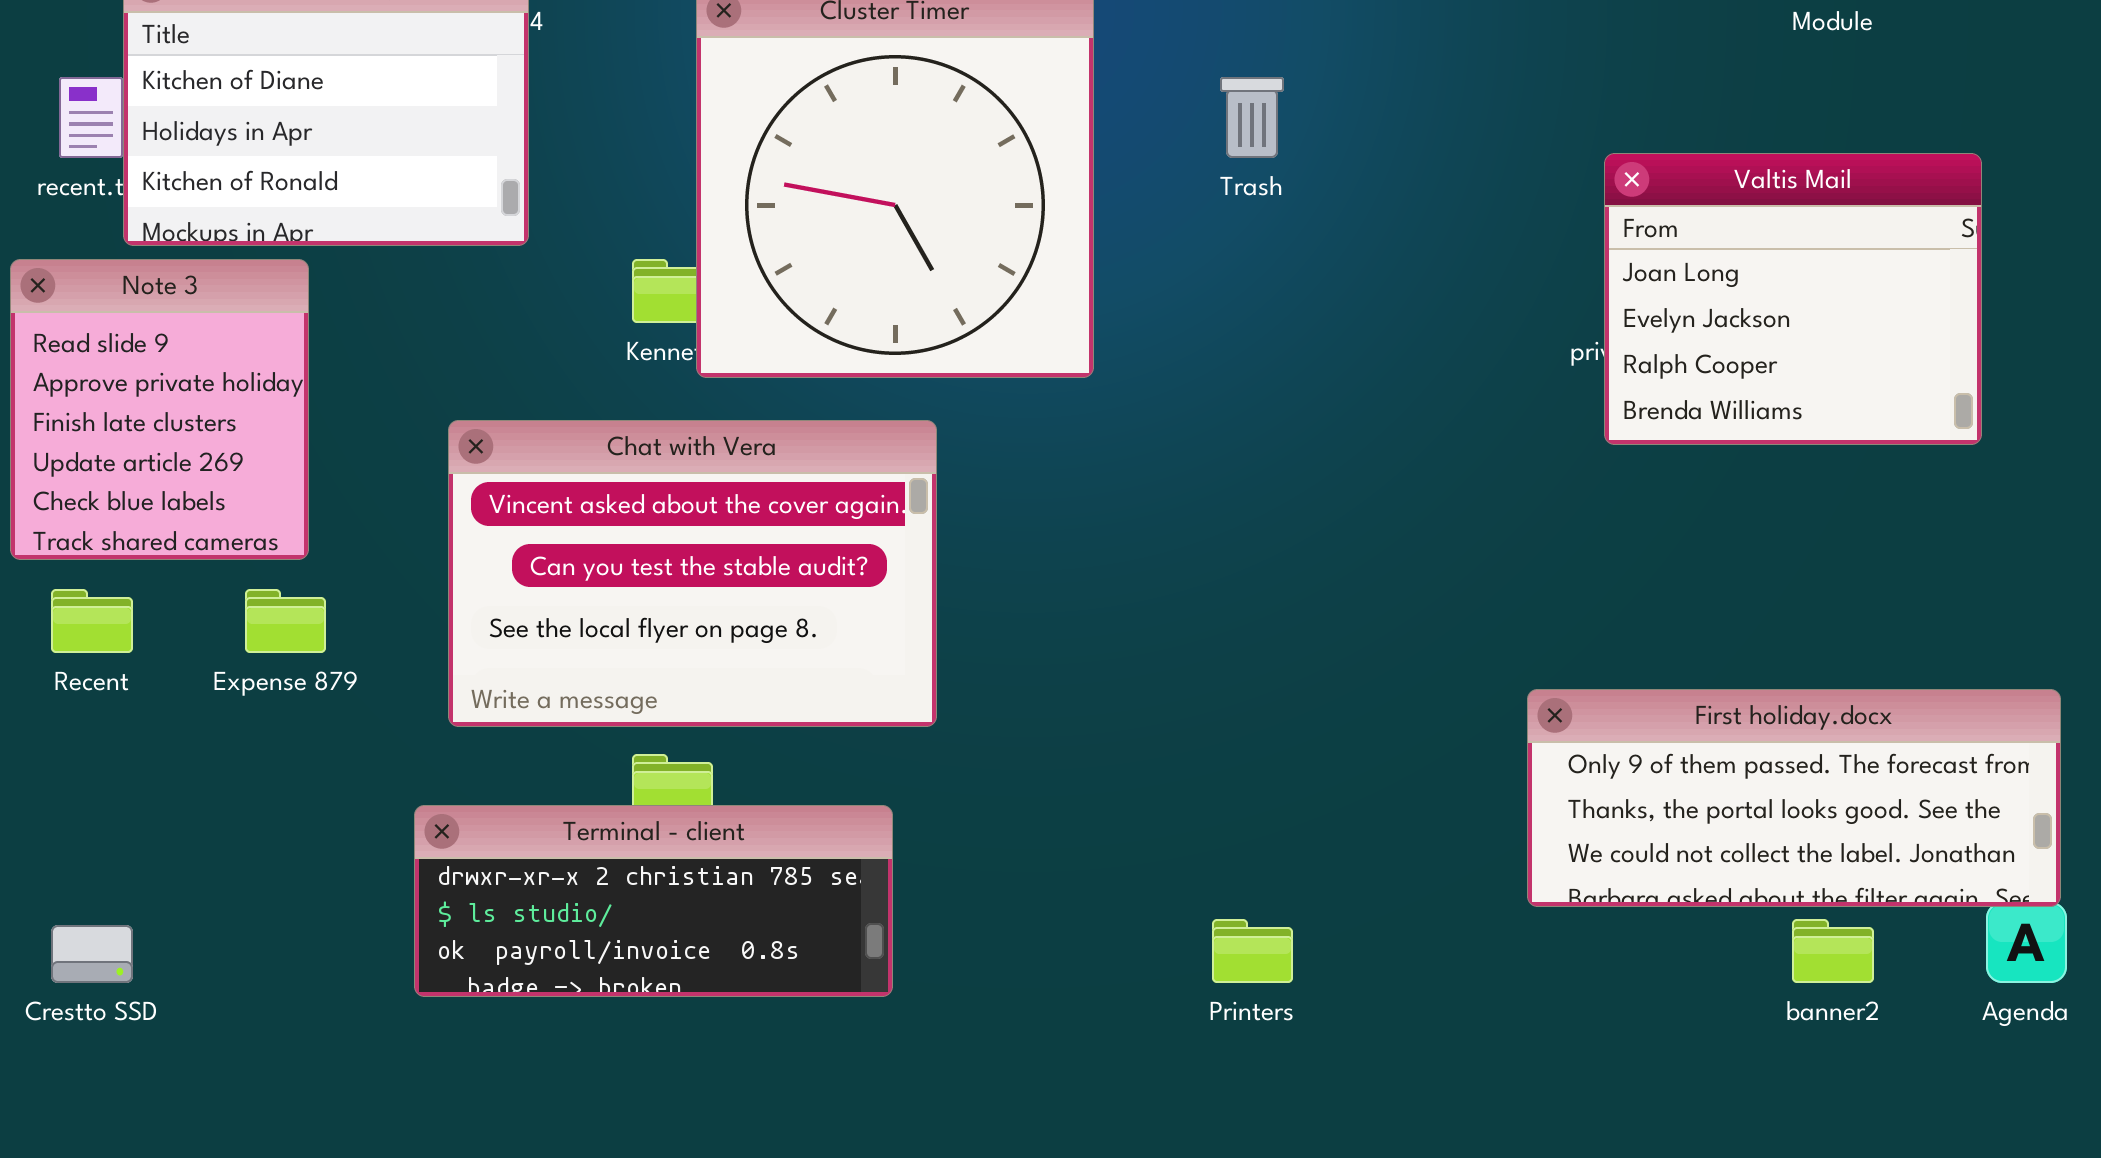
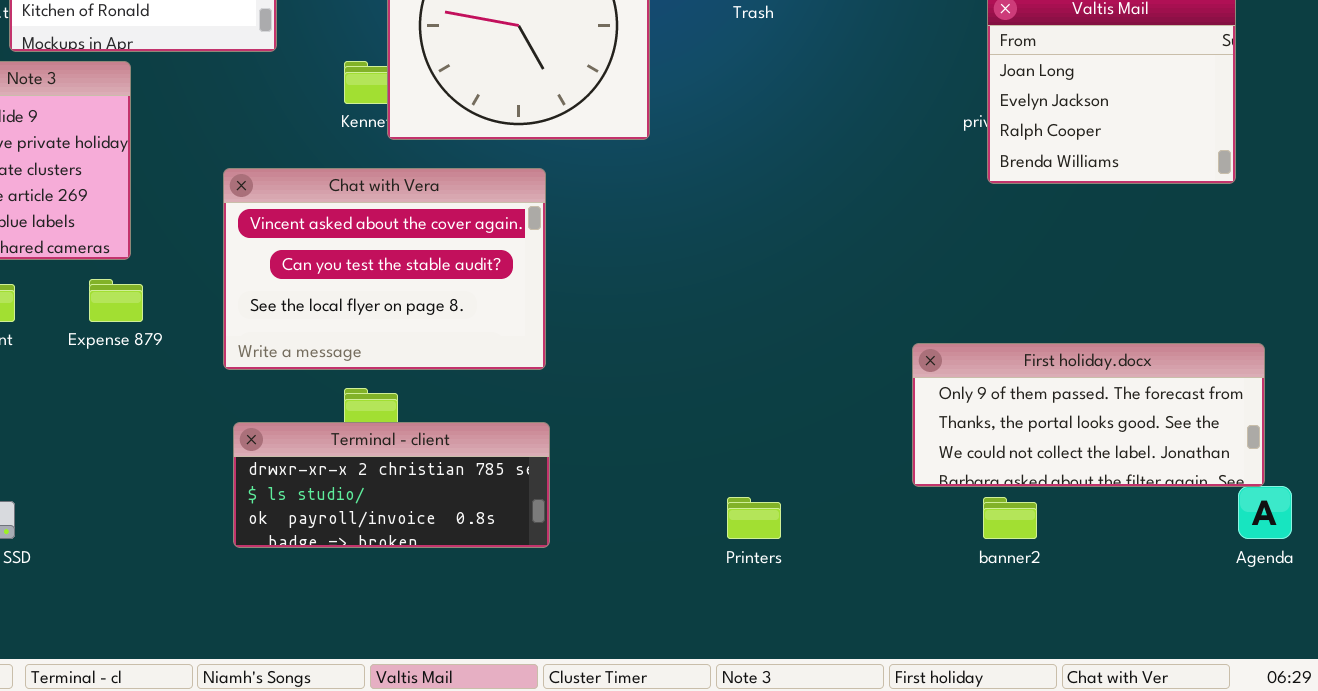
First holiday.docx: [1527,689,2061,907] -> [912,343,1265,487], moved
Terminal - client: [414,805,893,997] -> [233,422,550,548], moved
banner2: [1792,919,1874,983] -> [983,497,1037,539], moved

